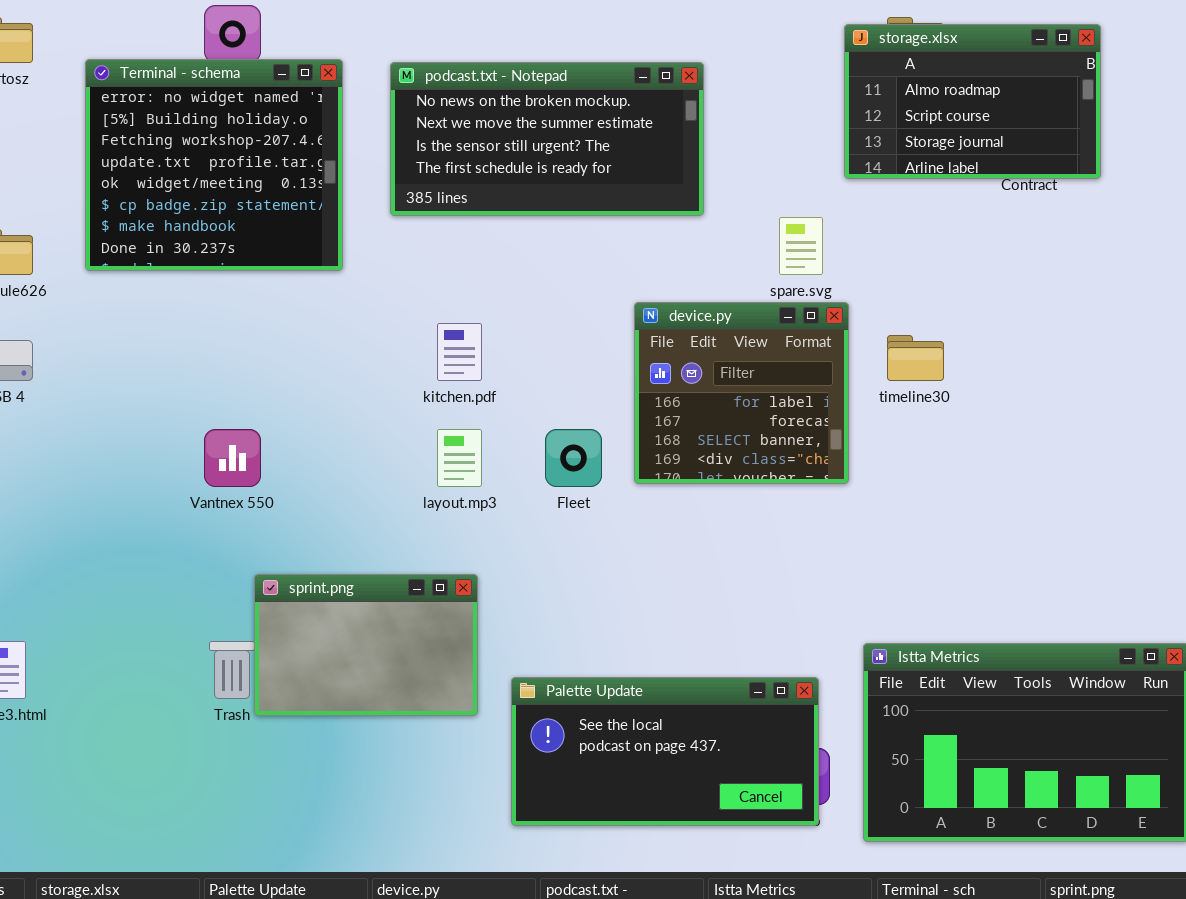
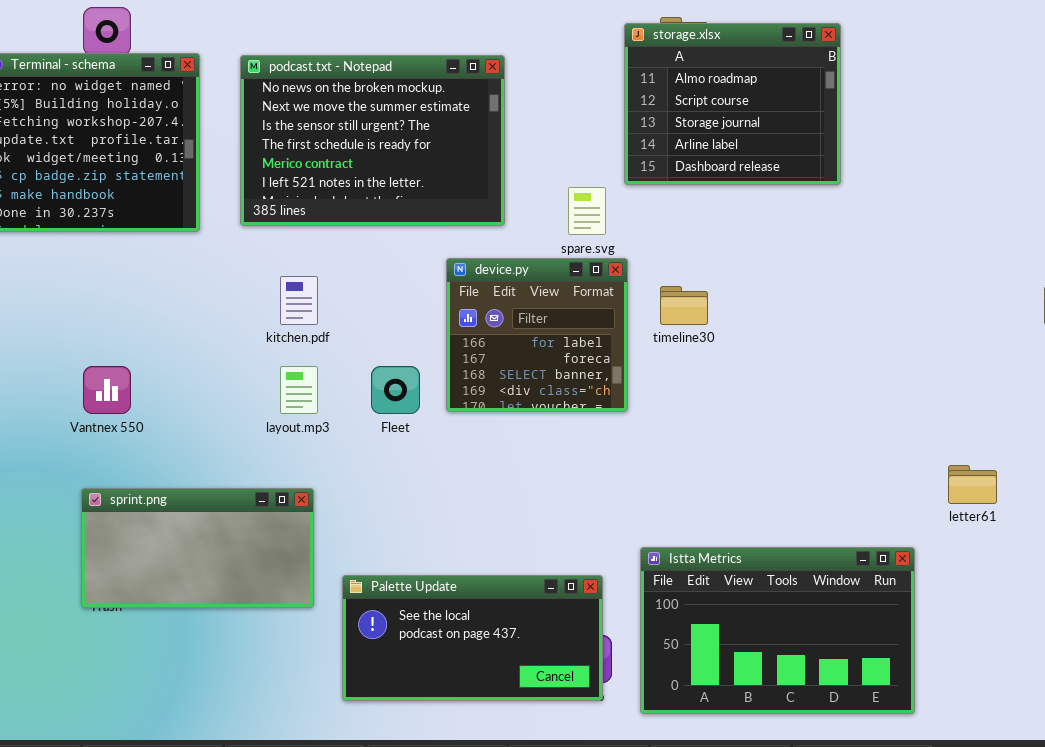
storage.xlsx: [844,24,1101,179] -> [624,23,841,185], resized
podcast.txt - Notepad: [390,62,704,216] -> [240,55,505,226], resized
sprint.png: [254,574,478,716] -> [81,488,314,608], resized

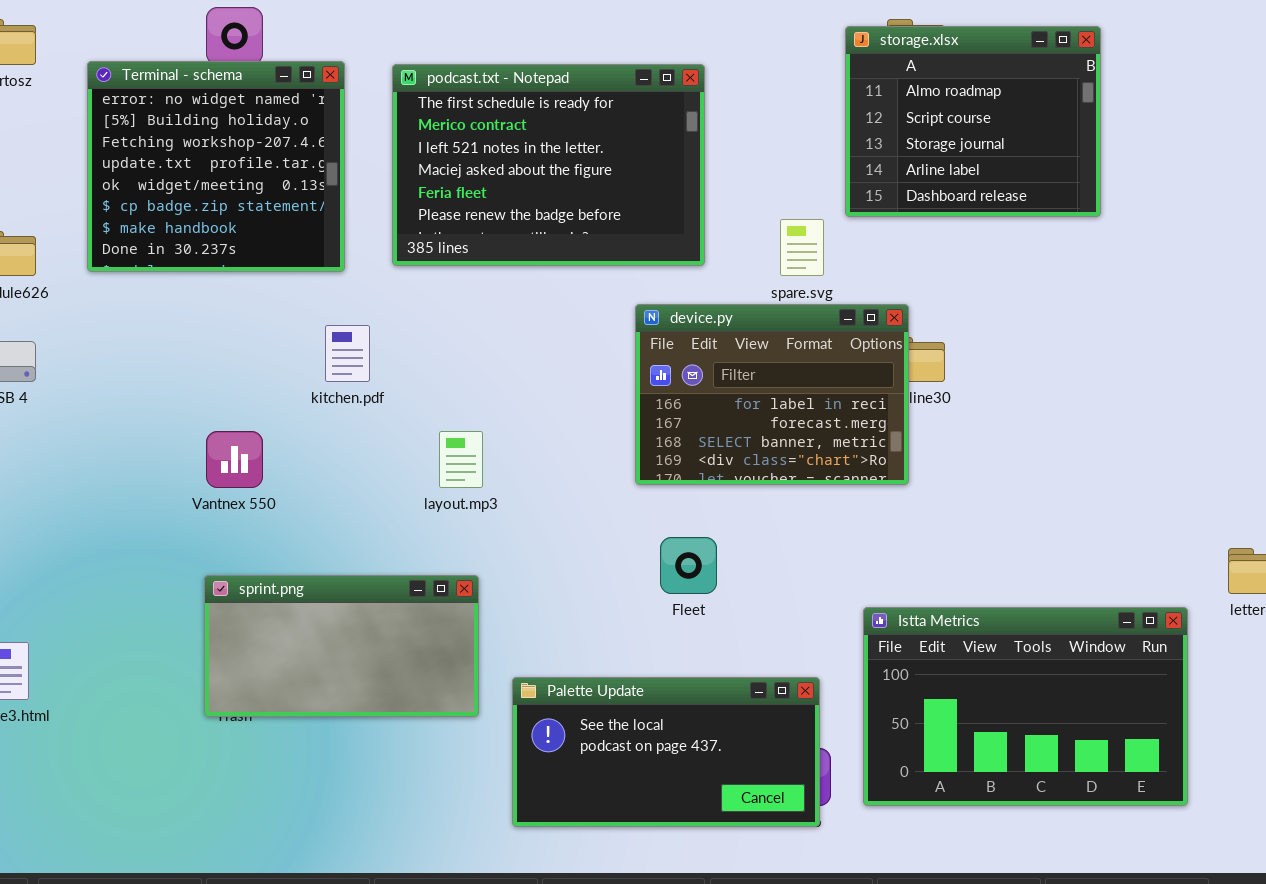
podcast.txt - Notepad: [240,55,505,226] -> [392,64,705,266], scrolled down 3 rows
device.py: [446,258,628,412] -> [635,304,909,485], resized
kitchen.pdf: [280,276,318,325] -> [325,325,370,382], moved
Fleet: [371,366,420,414] -> [660,537,717,594], moved
Istta Metrics: [640,547,915,714] -> [863,607,1188,806], moved

